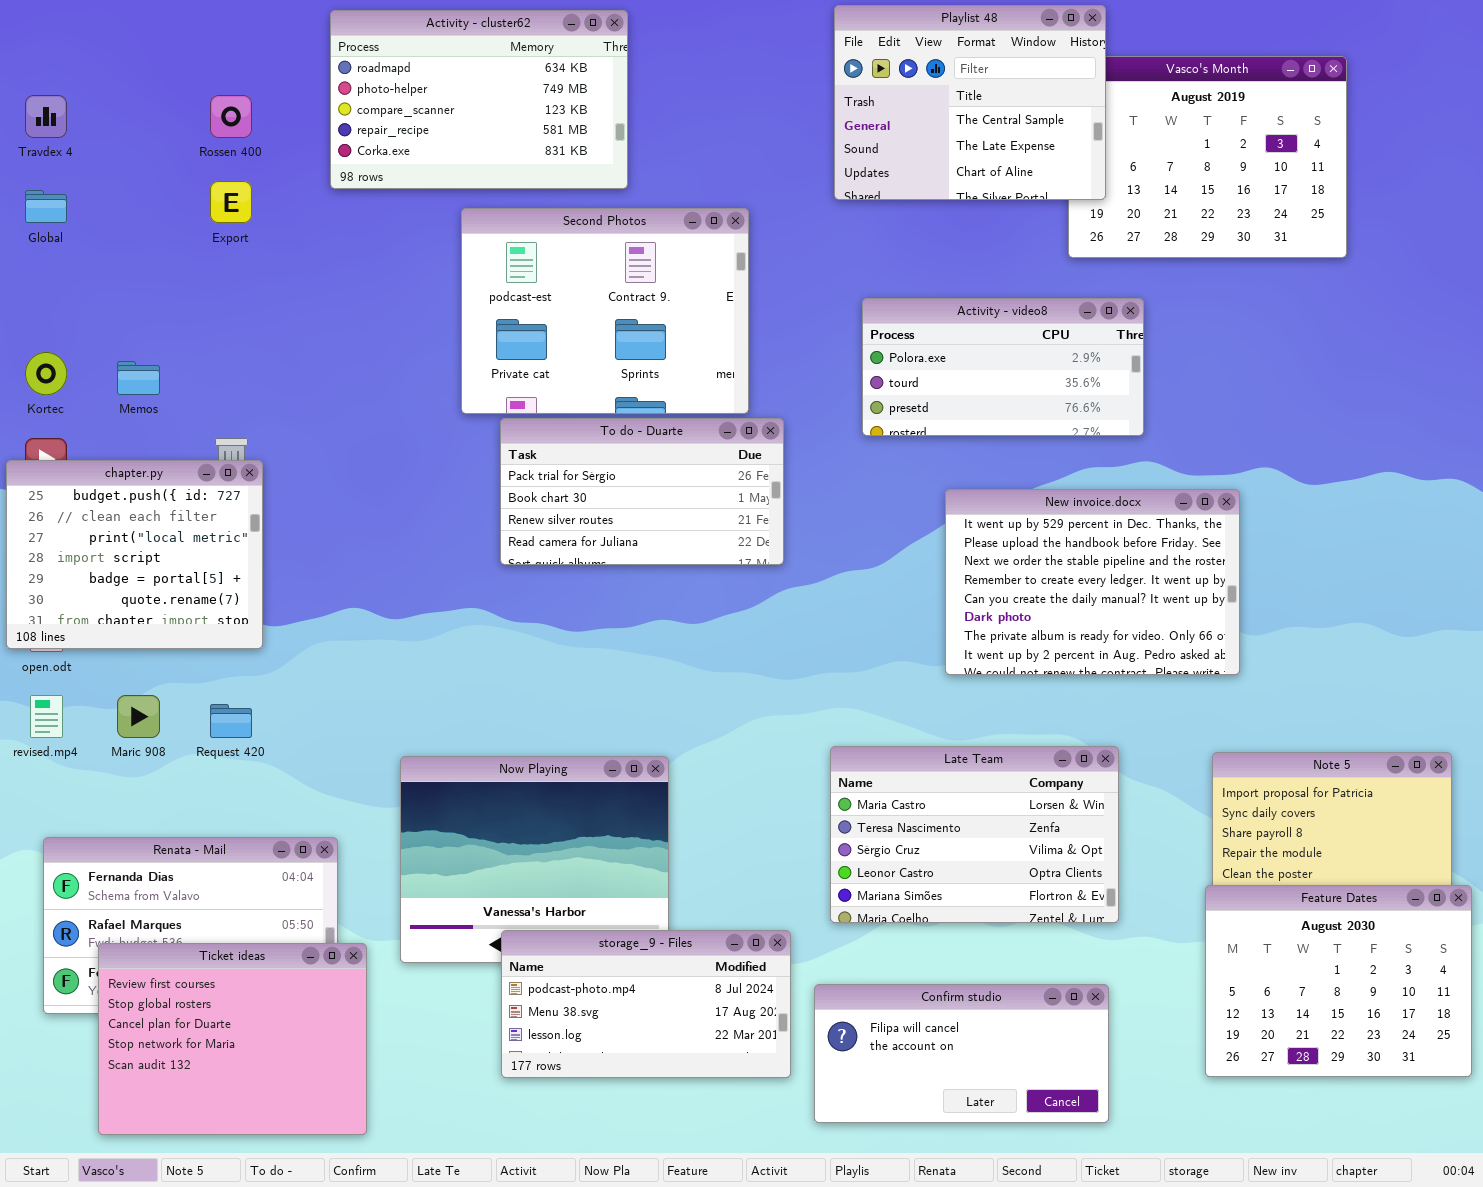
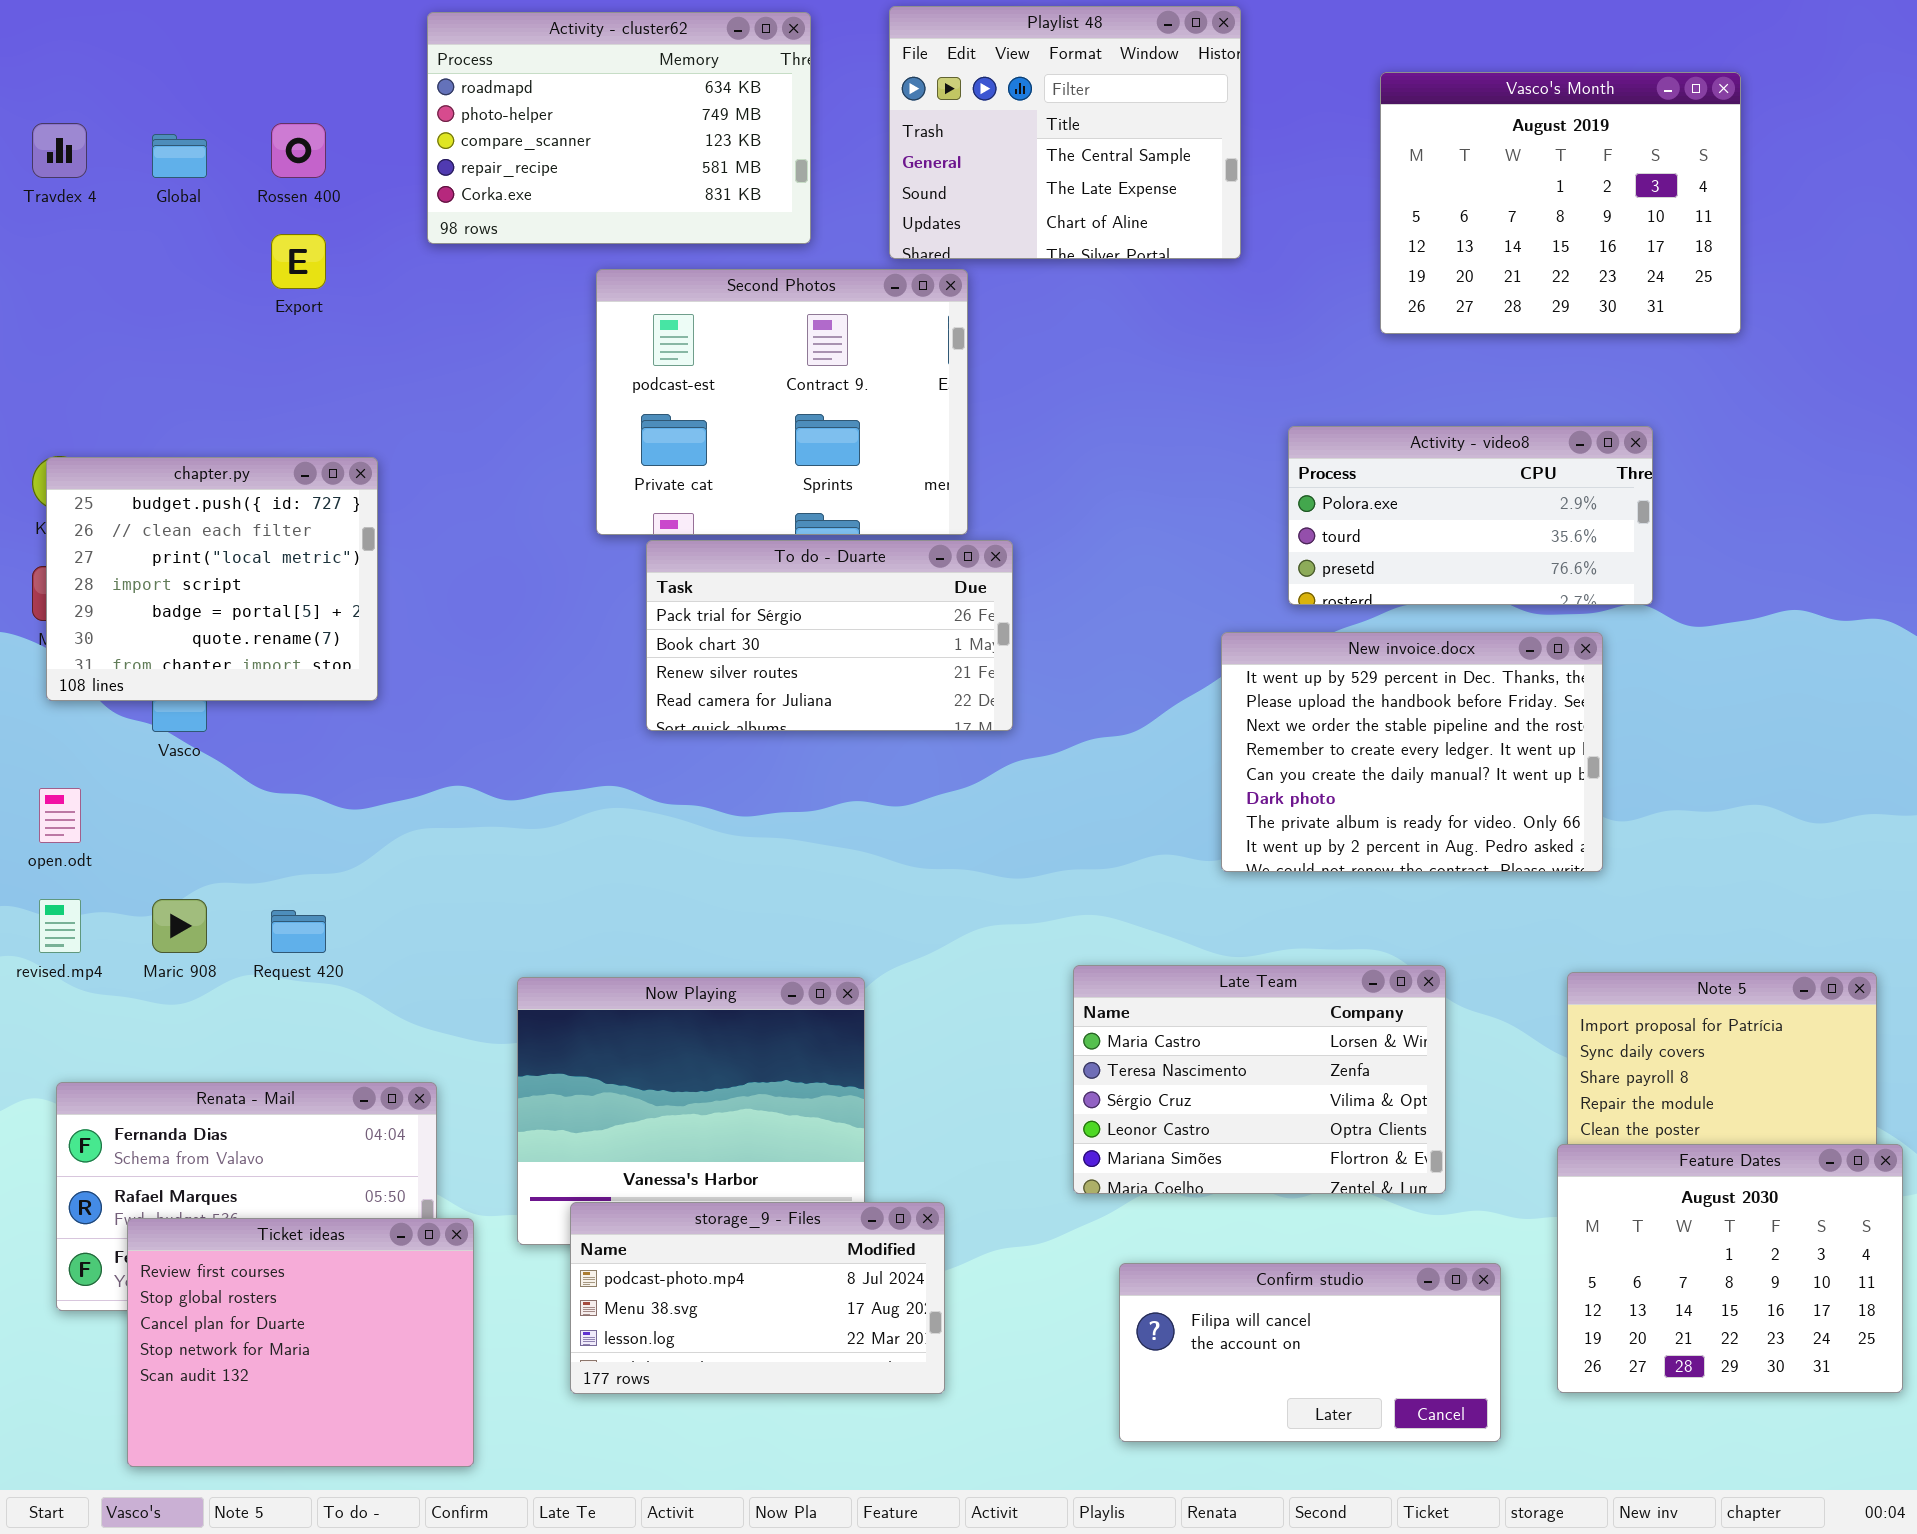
Playlist 48: [834,5,1106,200] -> [889,6,1241,259], moved
Global: [25,190,67,223] -> [152,134,207,178], moved
Activity - video8: [862,298,1144,436] -> [1288,426,1653,605], moved
chapter.py: [6,460,263,649] -> [46,457,378,701], moved
storage_9 - Files: [501,930,791,1078] -> [570,1202,945,1394], moved
Confirm studio: [814,984,1109,1123] -> [1119,1263,1501,1442], moved

